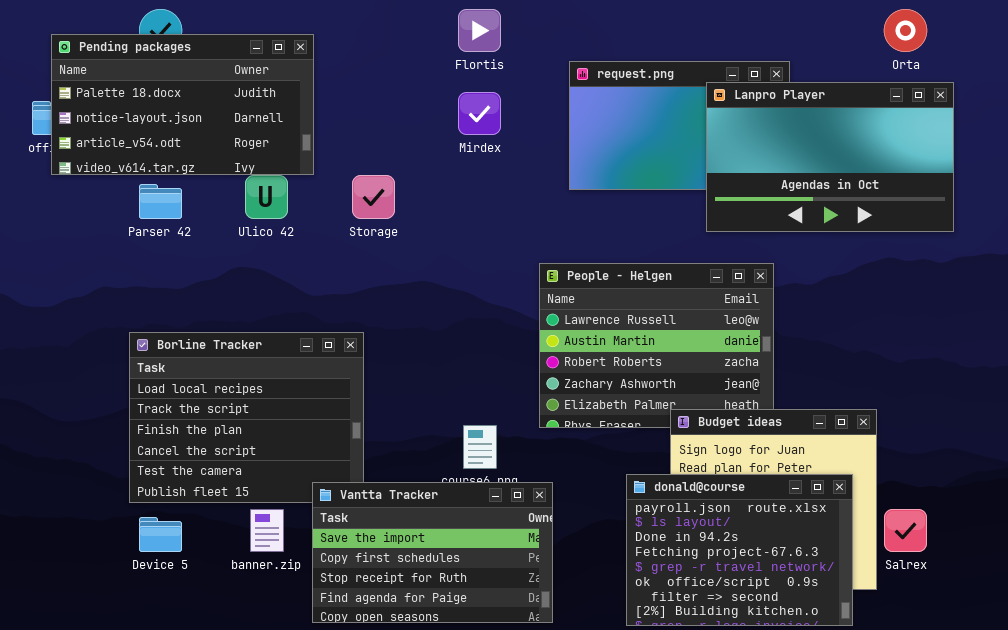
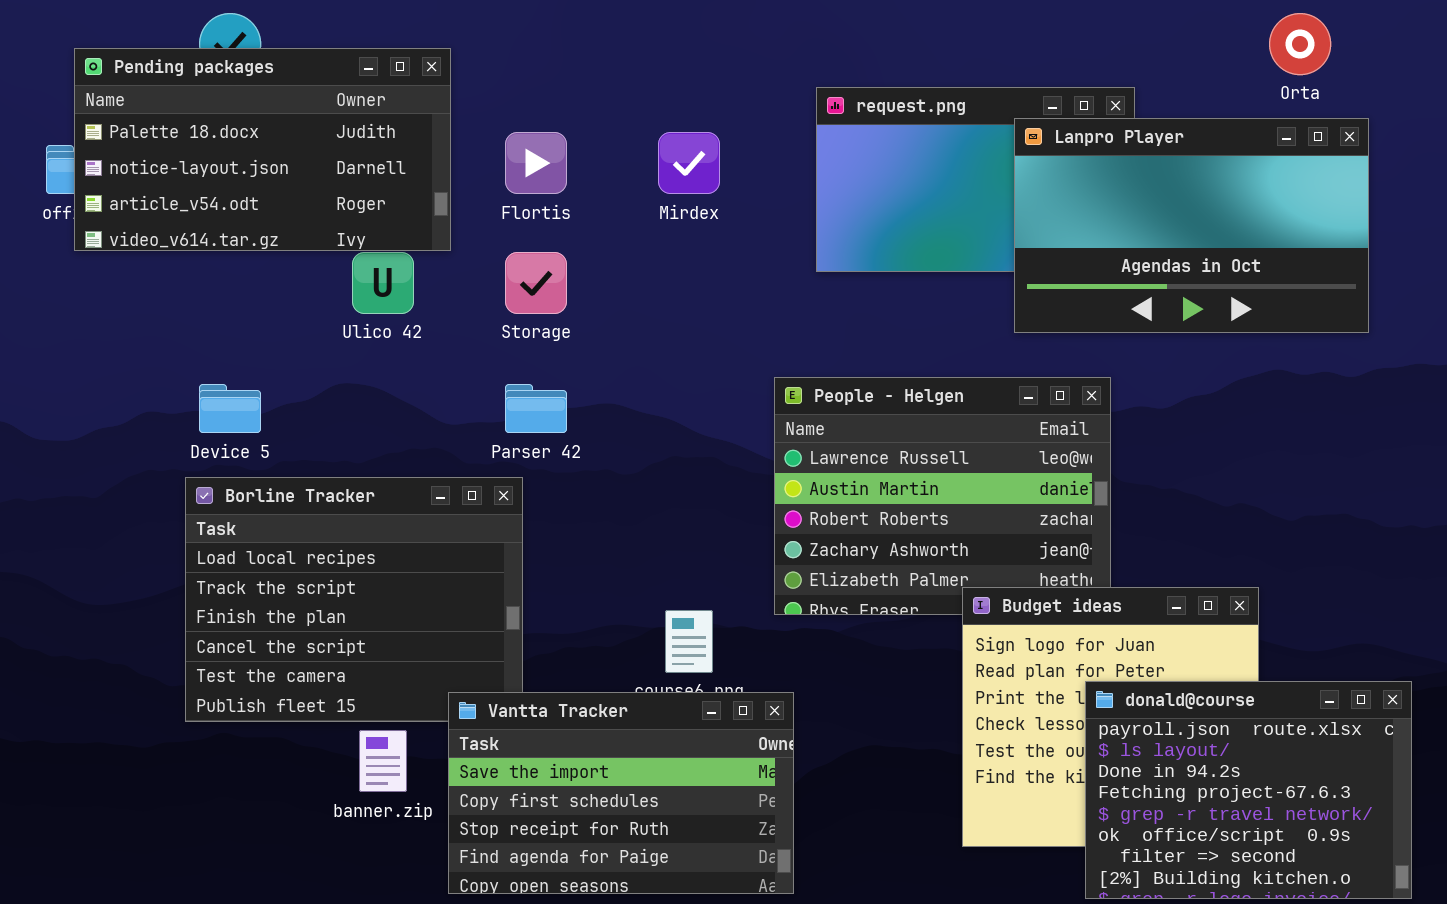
Flortis: [458,9,501,52] -> [505,132,567,194], moved
Parser 42: [139,184,182,219] -> [505,384,567,433], moved
donald@course: [626,474,853,626] -> [1085,681,1412,899], moved
Device 5: [139,517,182,552] -> [199,384,261,433], moved

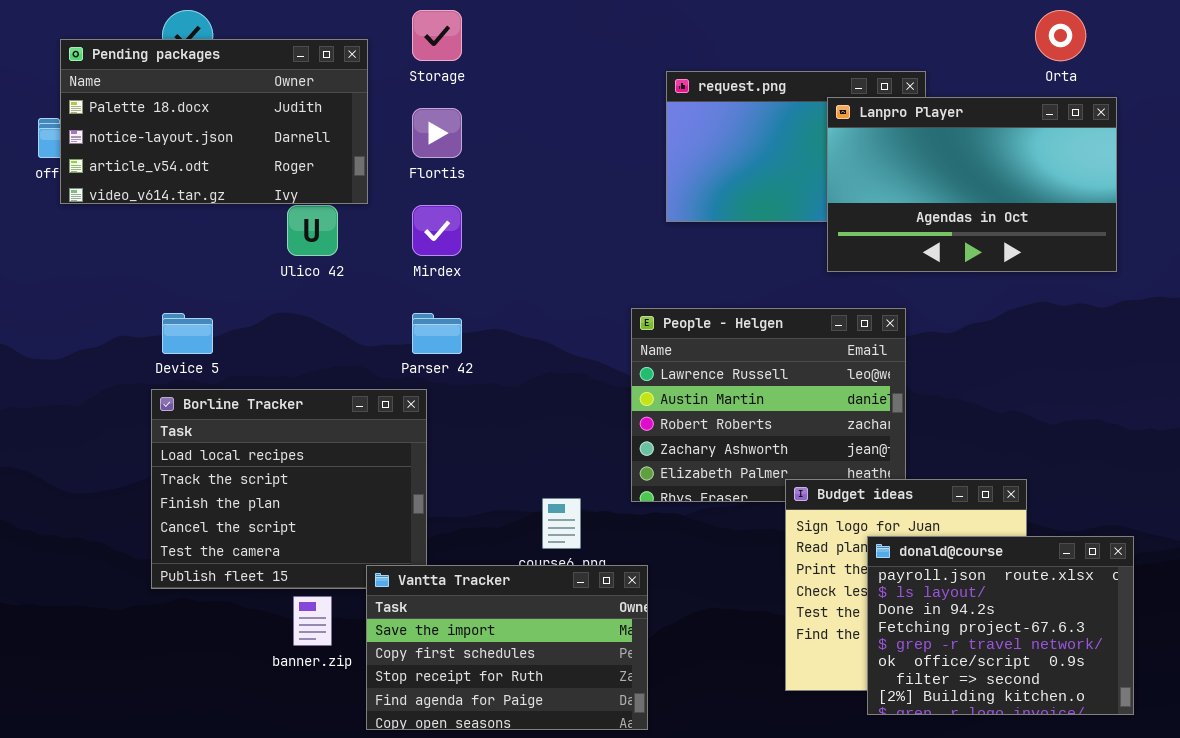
Mirdex: [658,132,720,194] -> [412,205,462,256], moved
Storage: [505,252,567,314] -> [412,10,462,61], moved
donald@course: [1085,681,1412,899] -> [867,536,1134,715], moved

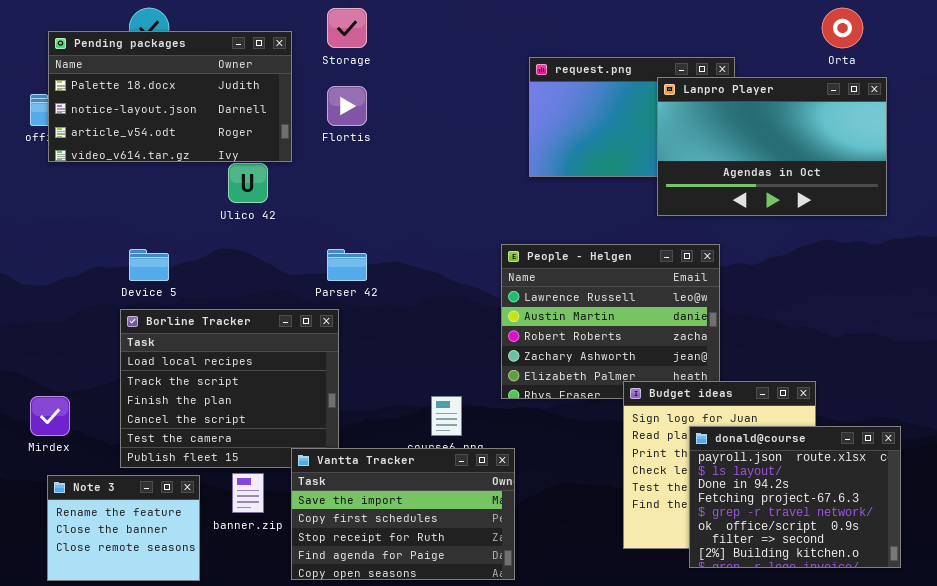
Mirdex: [412,205,462,256] -> [30,396,70,436], moved
Note 3: none -> [47,475,200,581], opened

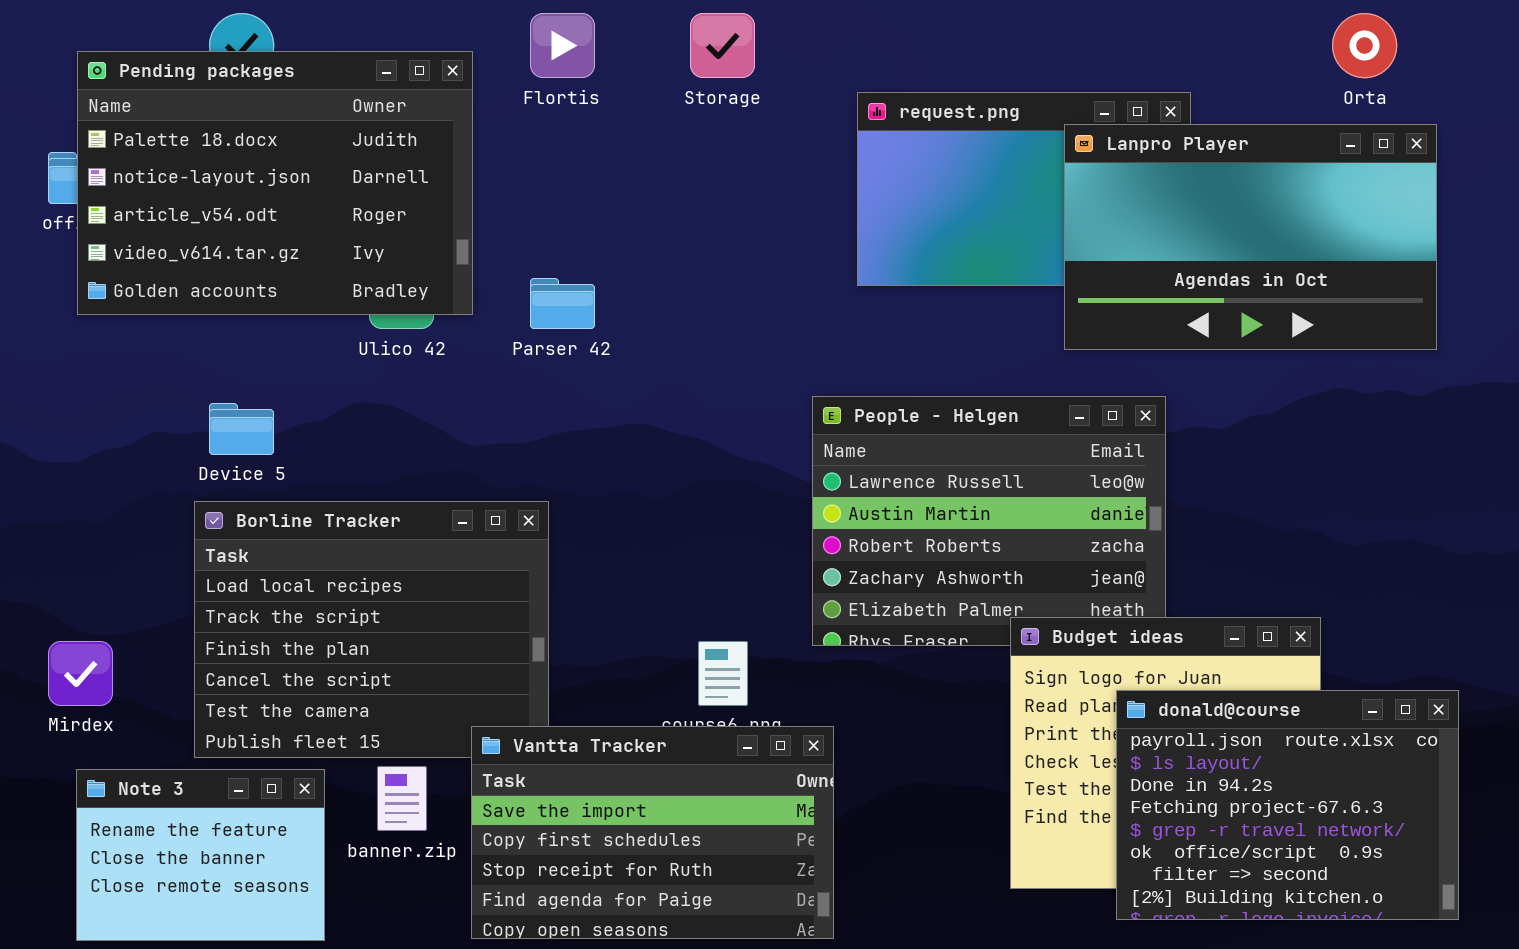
Storage: [327,8,367,48] -> [690,13,755,78], moved
Pending packages: [48,31,292,162] -> [77,51,473,315], resized
Flortis: [327,86,367,126] -> [530,13,595,78], moved
Parser 42: [327,249,367,281] -> [530,278,595,329], moved

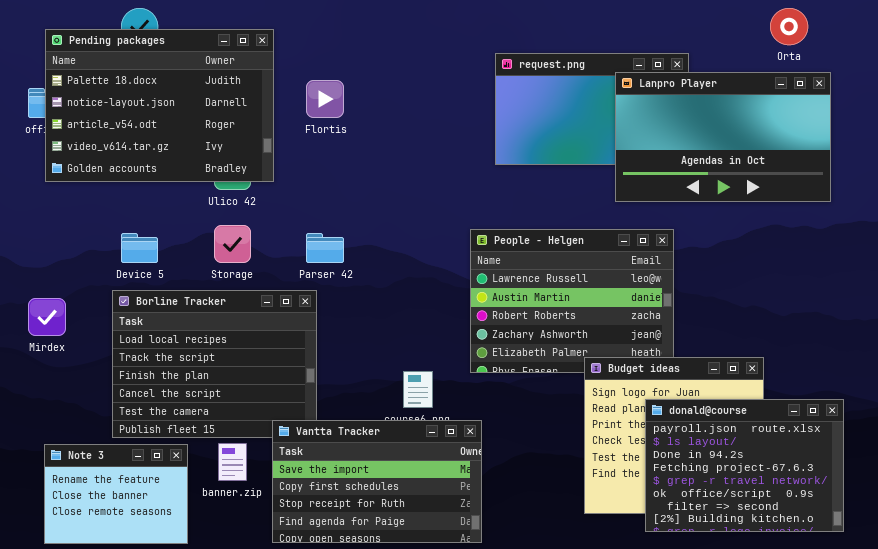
Flortis: [530,13,595,78] -> [306,80,344,118], moved
Storage: [690,13,755,78] -> [214,225,251,263], moved
Parser 42: [530,278,595,329] -> [306,233,344,263], moved
Mirdex: [48,641,113,706] -> [28,298,66,336], moved

